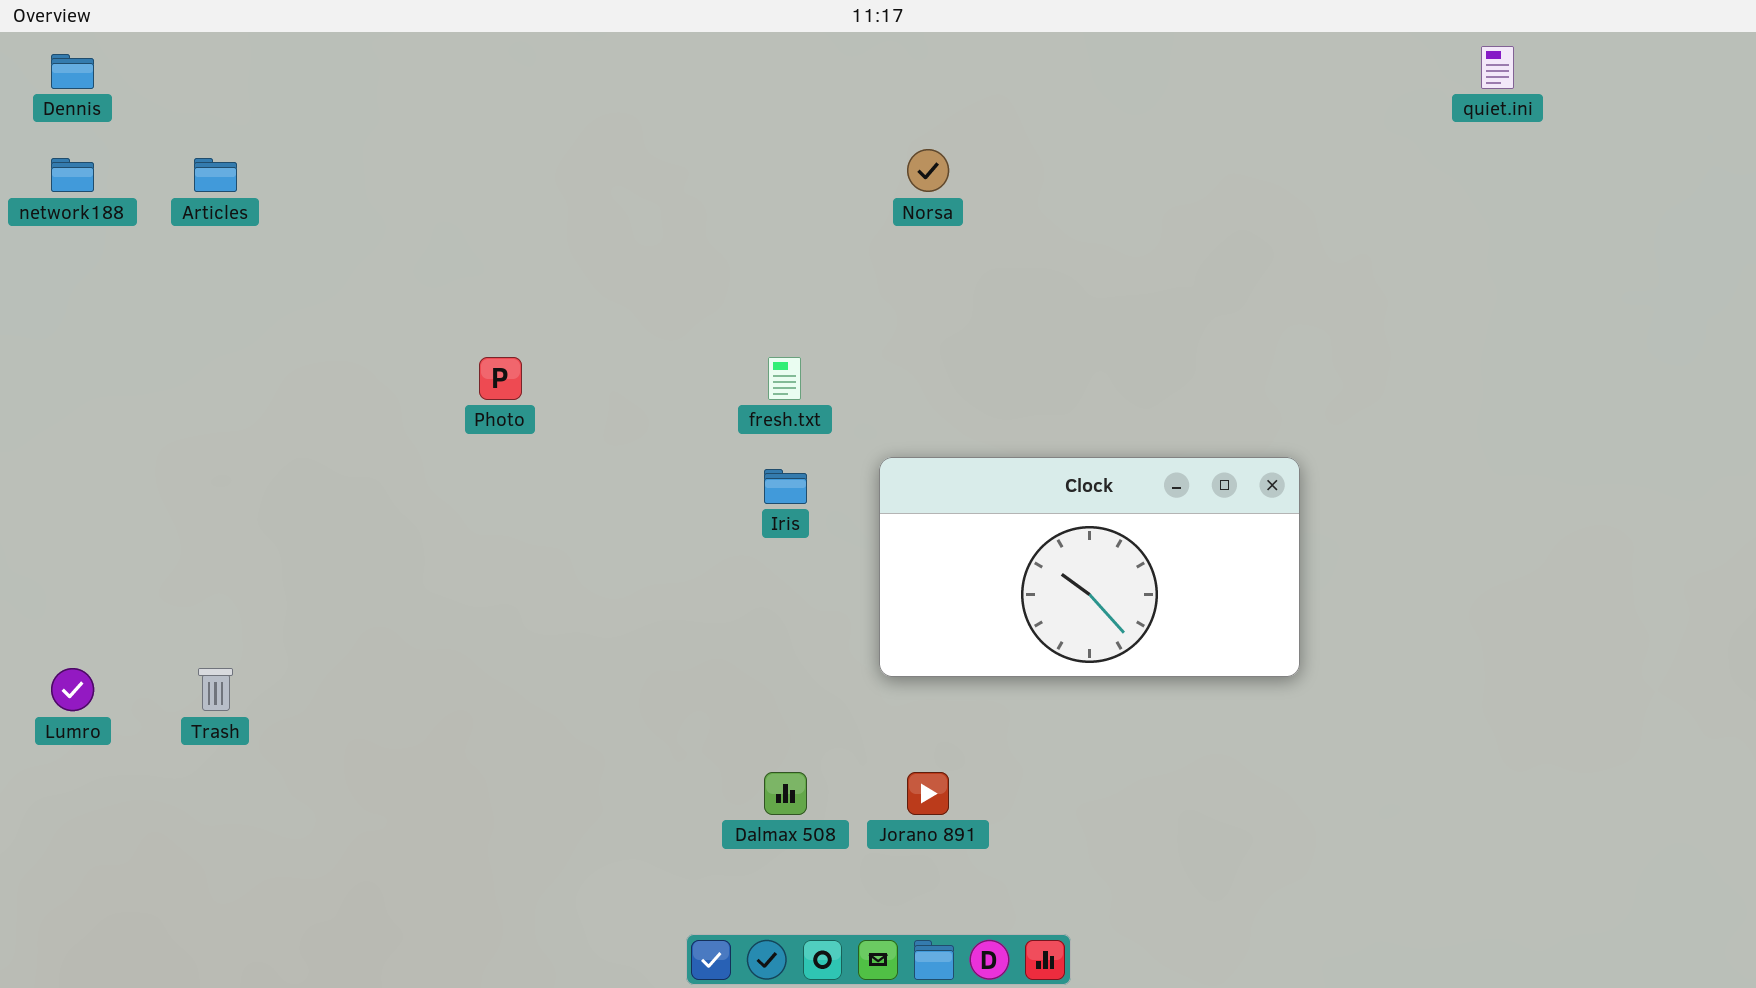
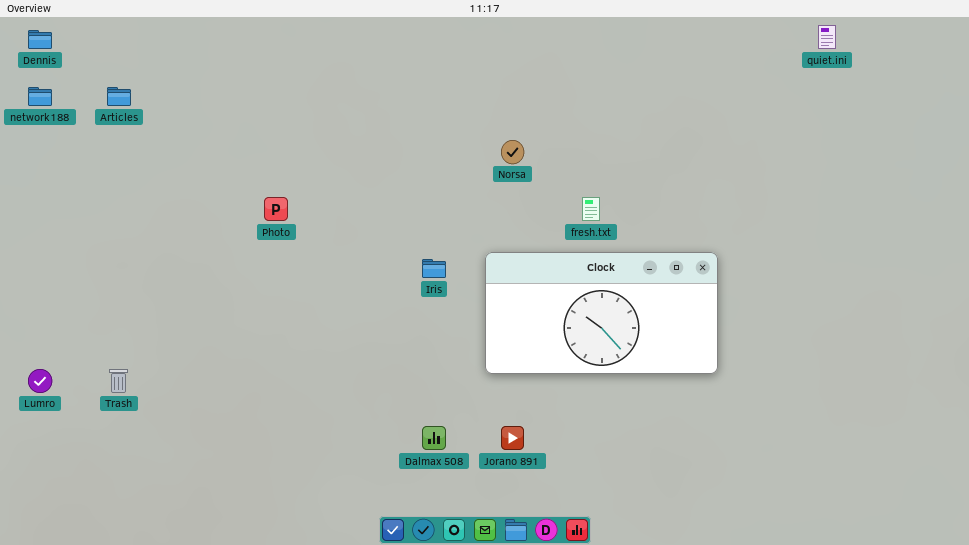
Norsa: [907,149,949,192] -> [501,140,524,164], moved
fresh.txt: [768,357,801,400] -> [582,197,600,221], moved

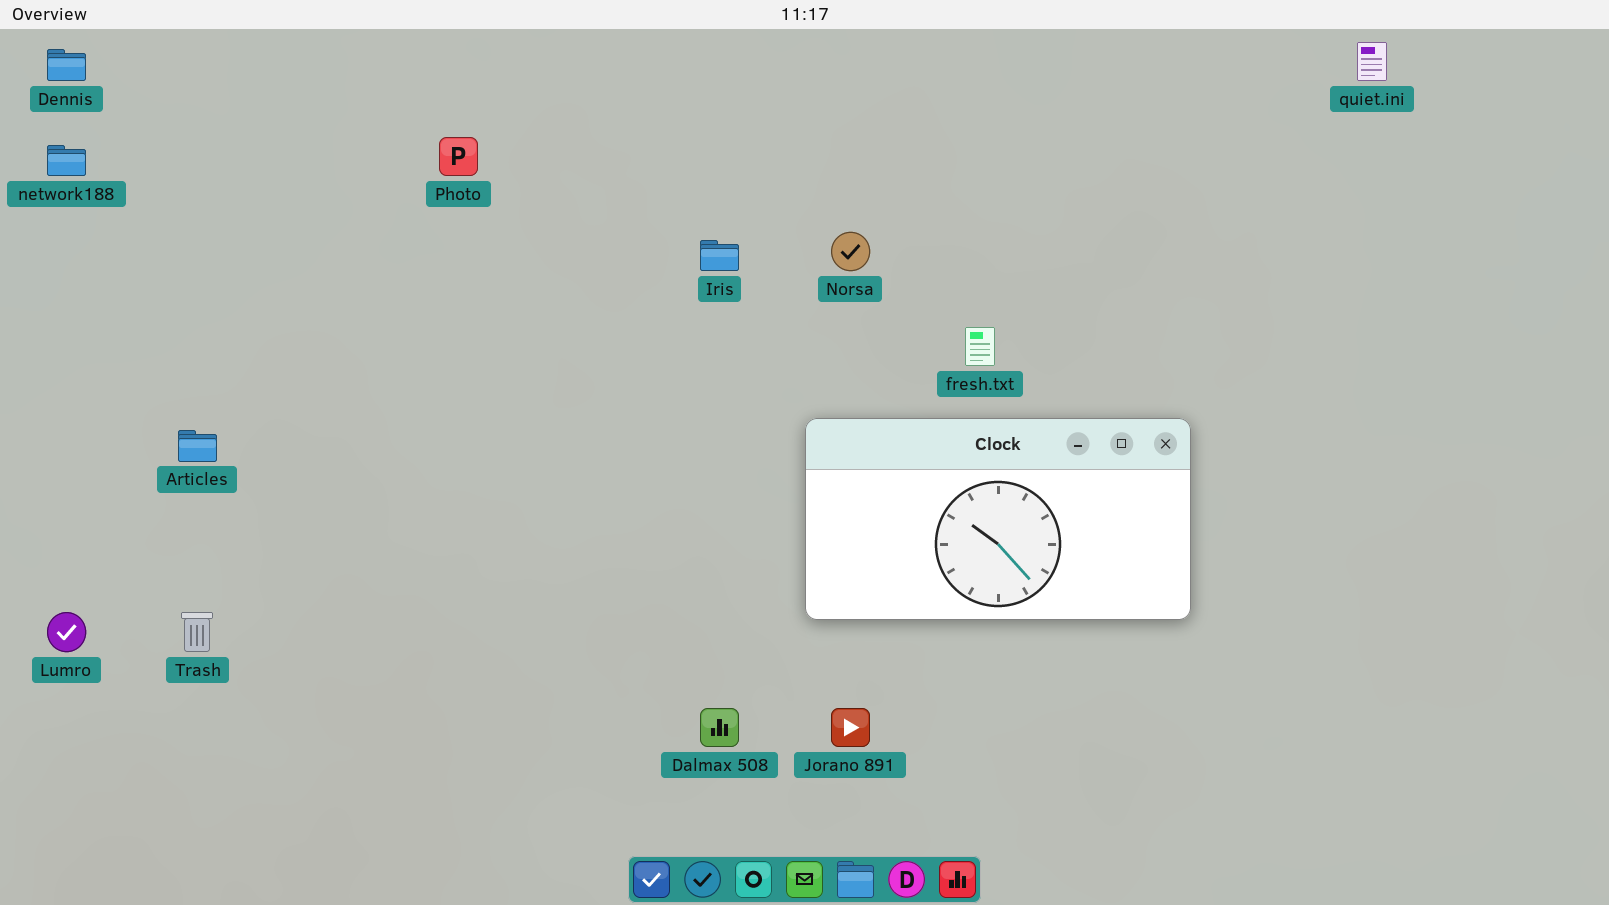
Articles: [107,87,131,106] -> [178,430,217,462], moved
Photo: [264,197,288,221] -> [439,137,478,176], moved
Iris: [422,259,446,278] -> [700,240,739,271], moved

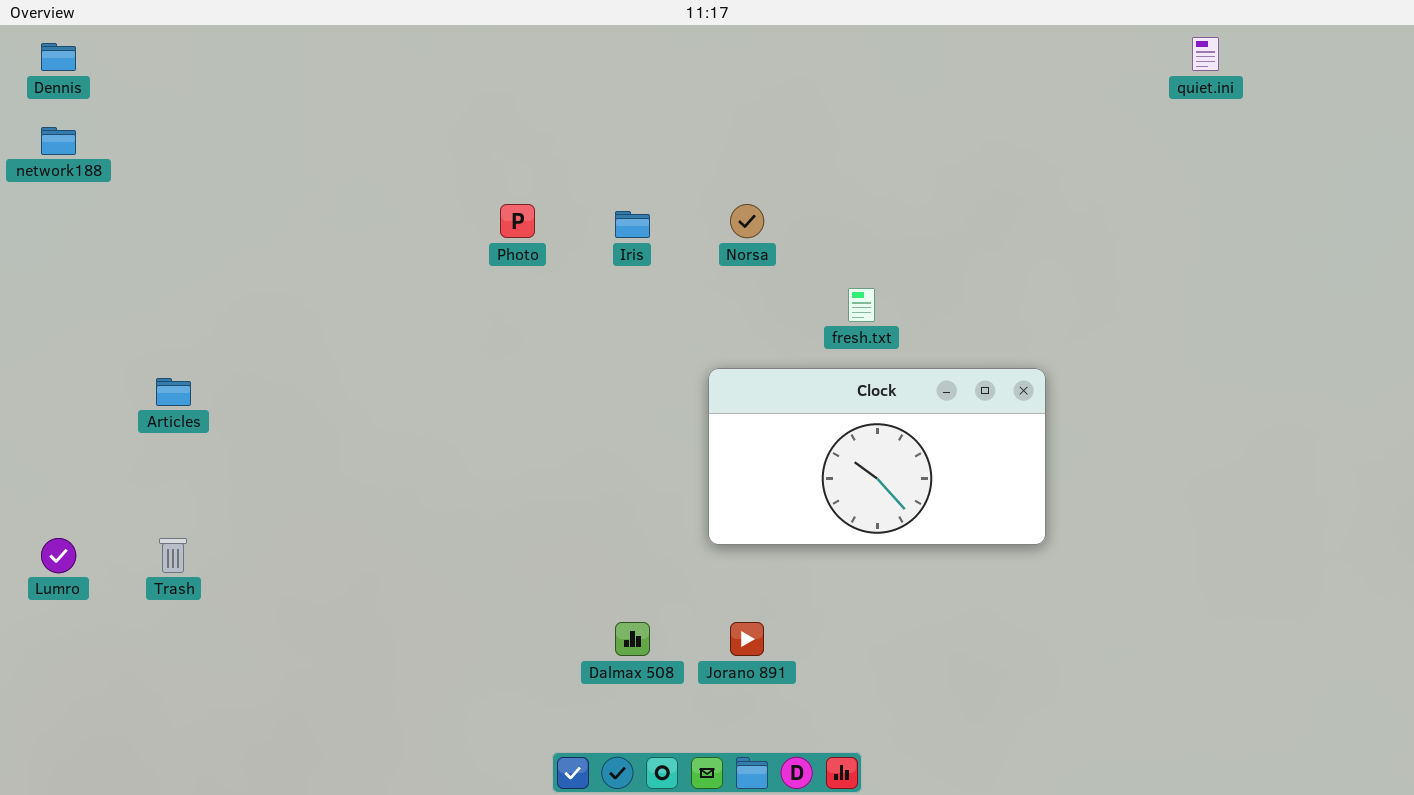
Photo: [439,137,478,176] -> [500,204,535,238], moved

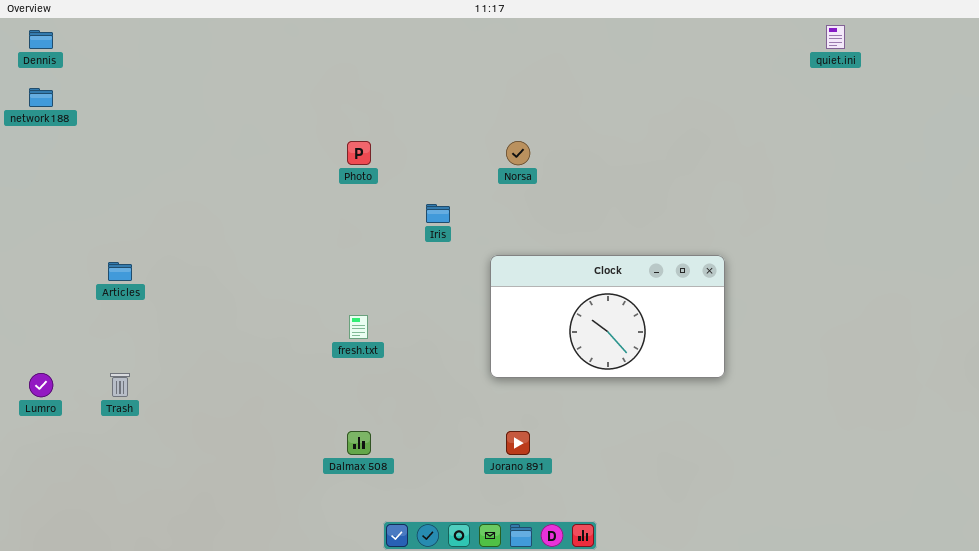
Iris: [615,211,650,238] -> [426,204,450,223], moved
fresh.txt: [848,288,875,322] -> [349,315,368,339], moved
Dalmax 508: [615,622,650,656] -> [347,431,371,455], moved

